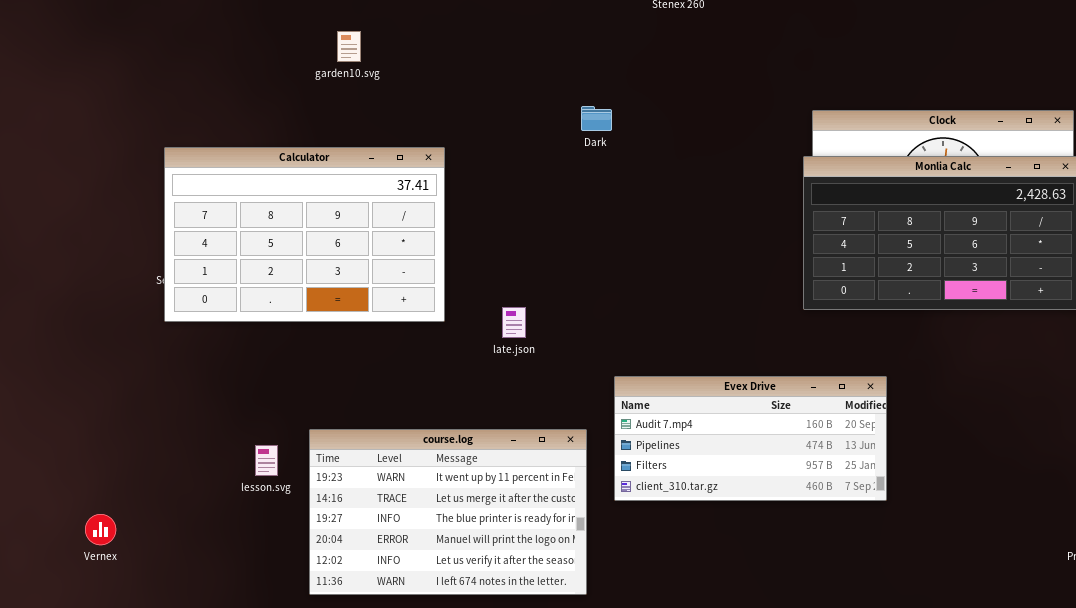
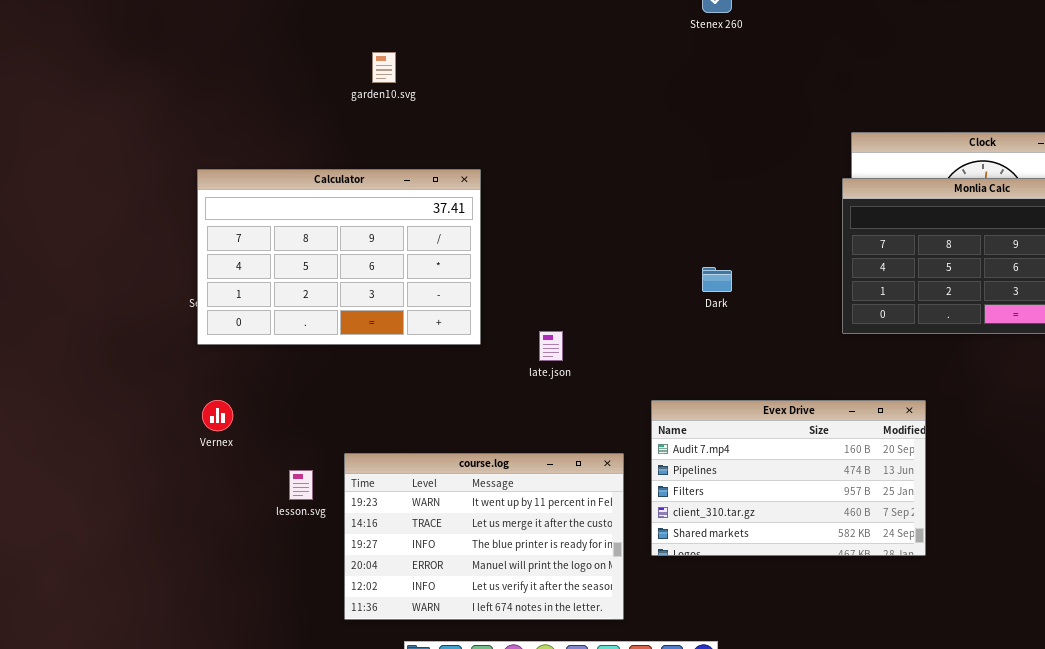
Dark: [581,106,612,131] -> [702,267,732,292], moved
Evex Drive: [614,376,887,501] -> [651,400,926,556], resized
Vernex: [85,514,116,545] -> [202,400,233,431], moved

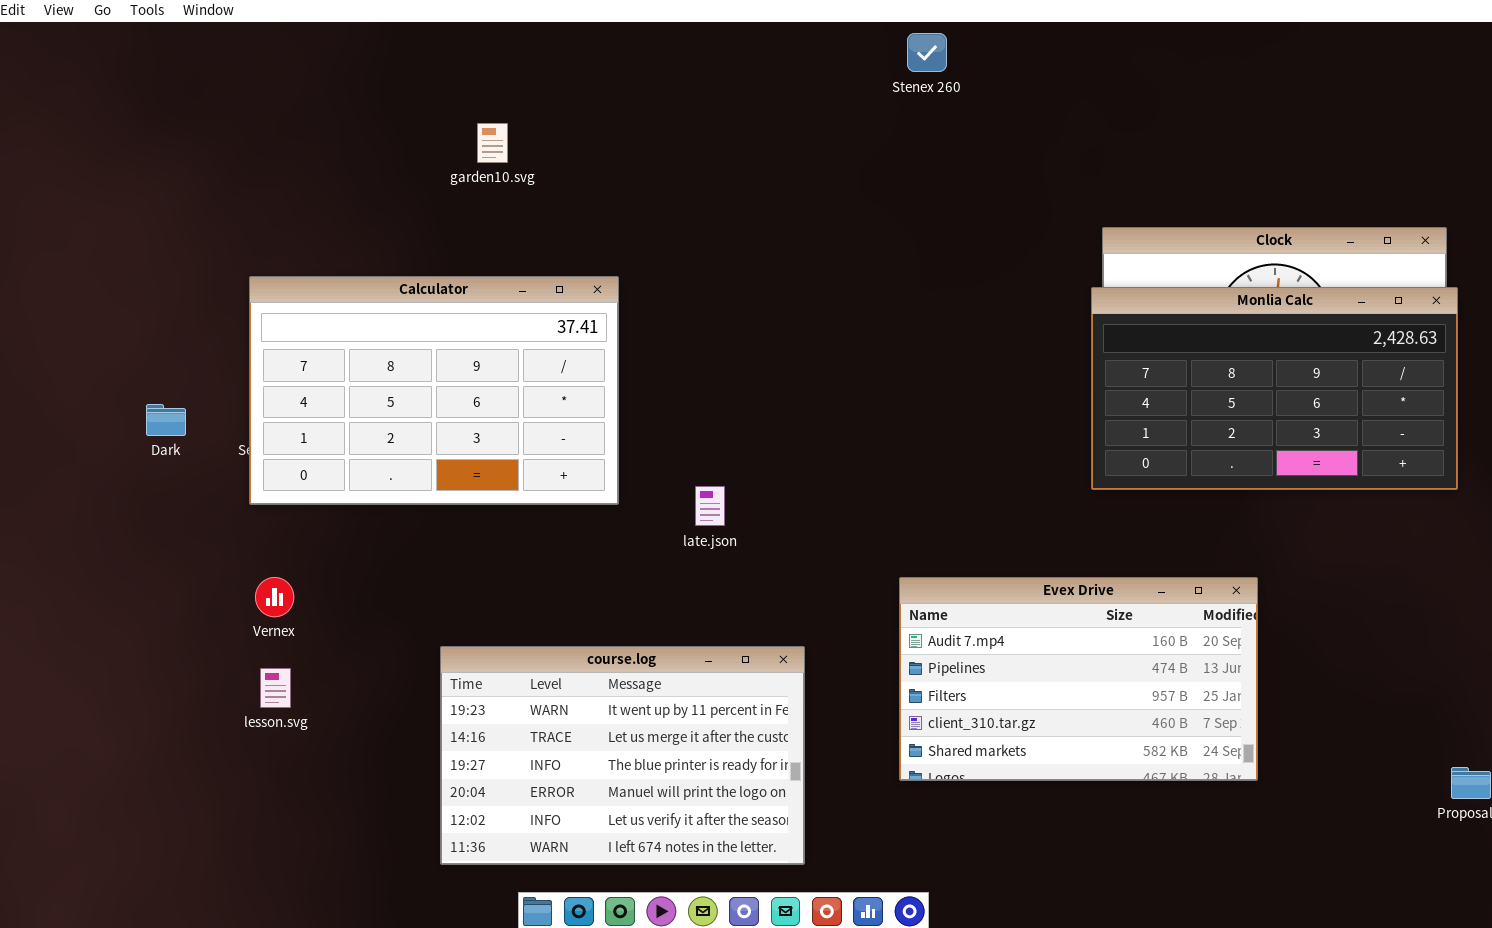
Dark: [702,267,732,292] -> [146,404,186,436], moved
Evex Drive: [651,400,926,556] -> [899,577,1258,781], moved
lesson.svg: [289,470,313,500] -> [260,668,291,708], moved

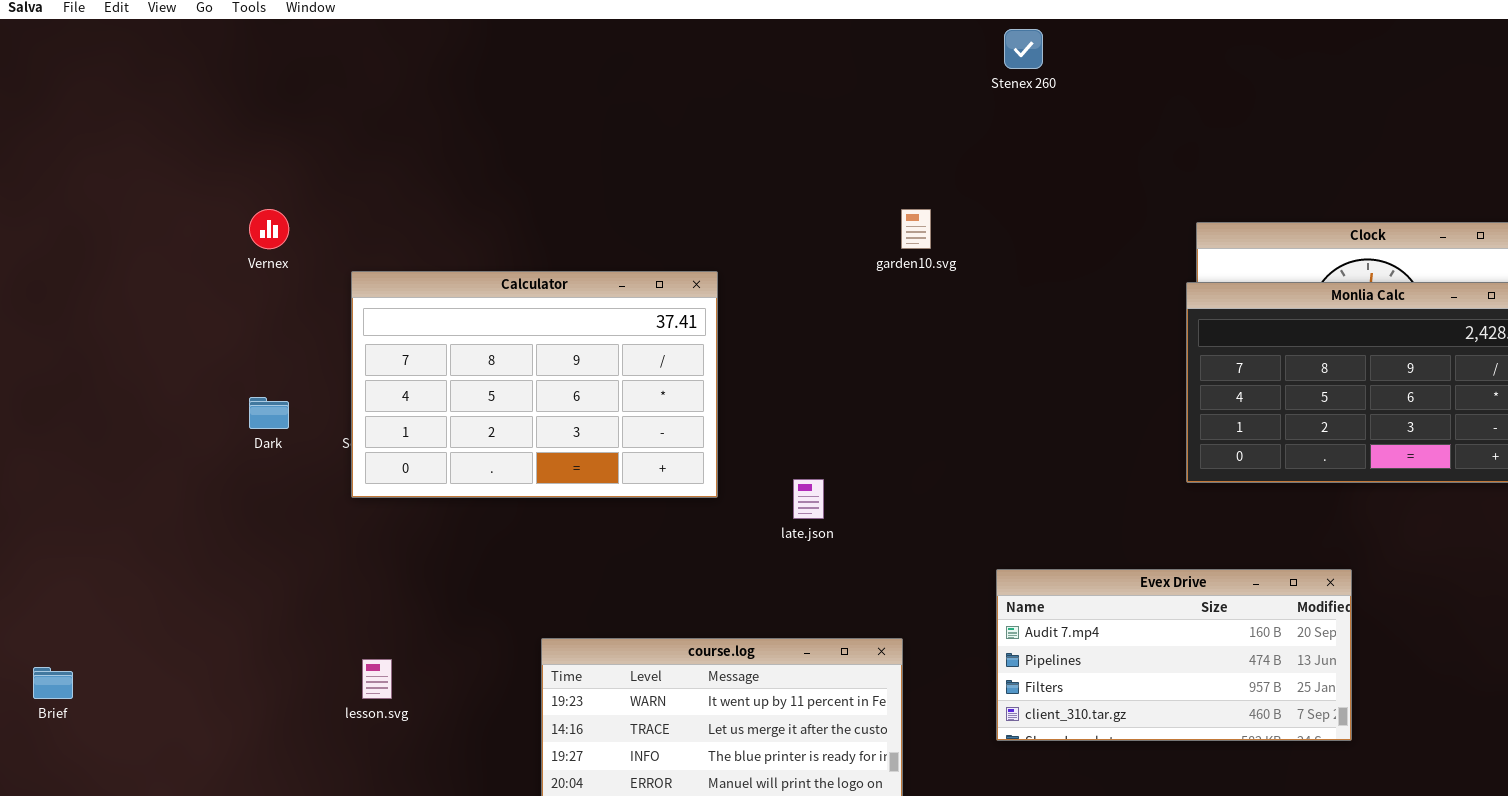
garden10.svg: [477,123,508,163] -> [901,209,931,249], moved
Vernex: [255,577,294,617] -> [249,209,289,249], moved
Evex Drive: [899,577,1258,781] -> [996,569,1352,741], resized

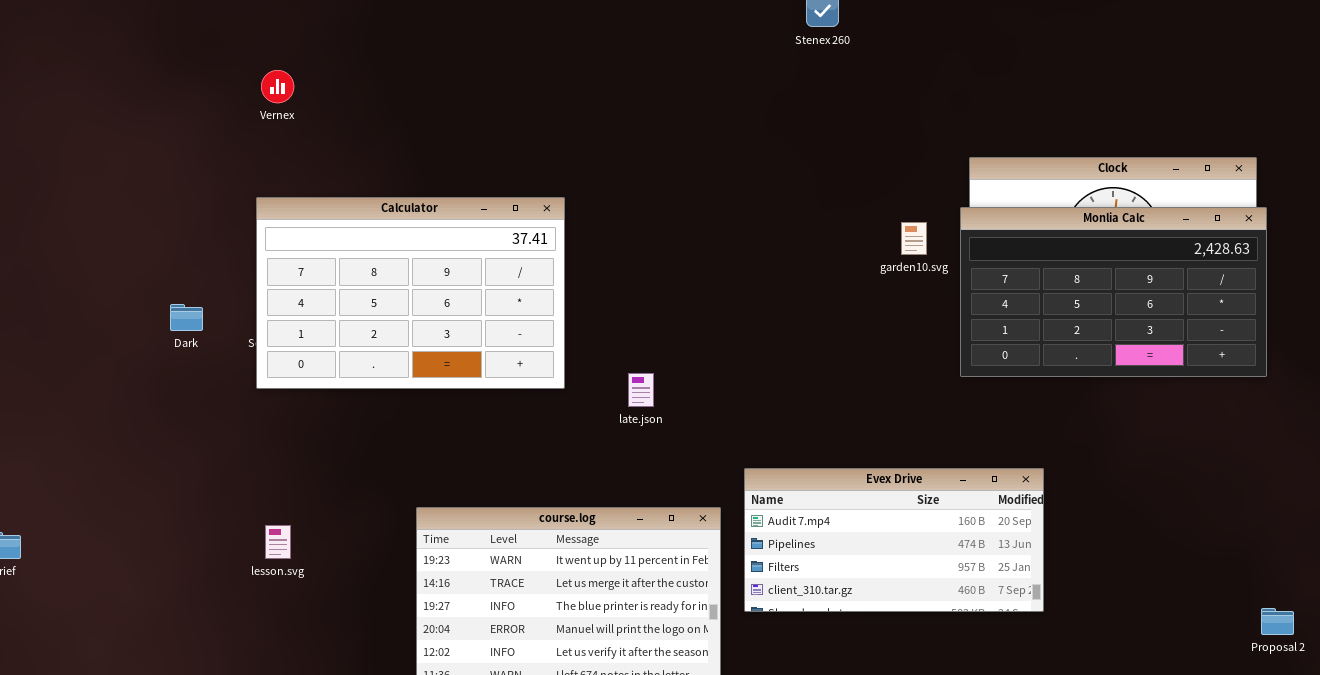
Vernex: [249,209,289,249] -> [261,70,294,103], moved
garden10.svg: [901,209,931,249] -> [901,222,927,255], moved
Evex Drive: [996,569,1352,741] -> [744,468,1044,612], moved

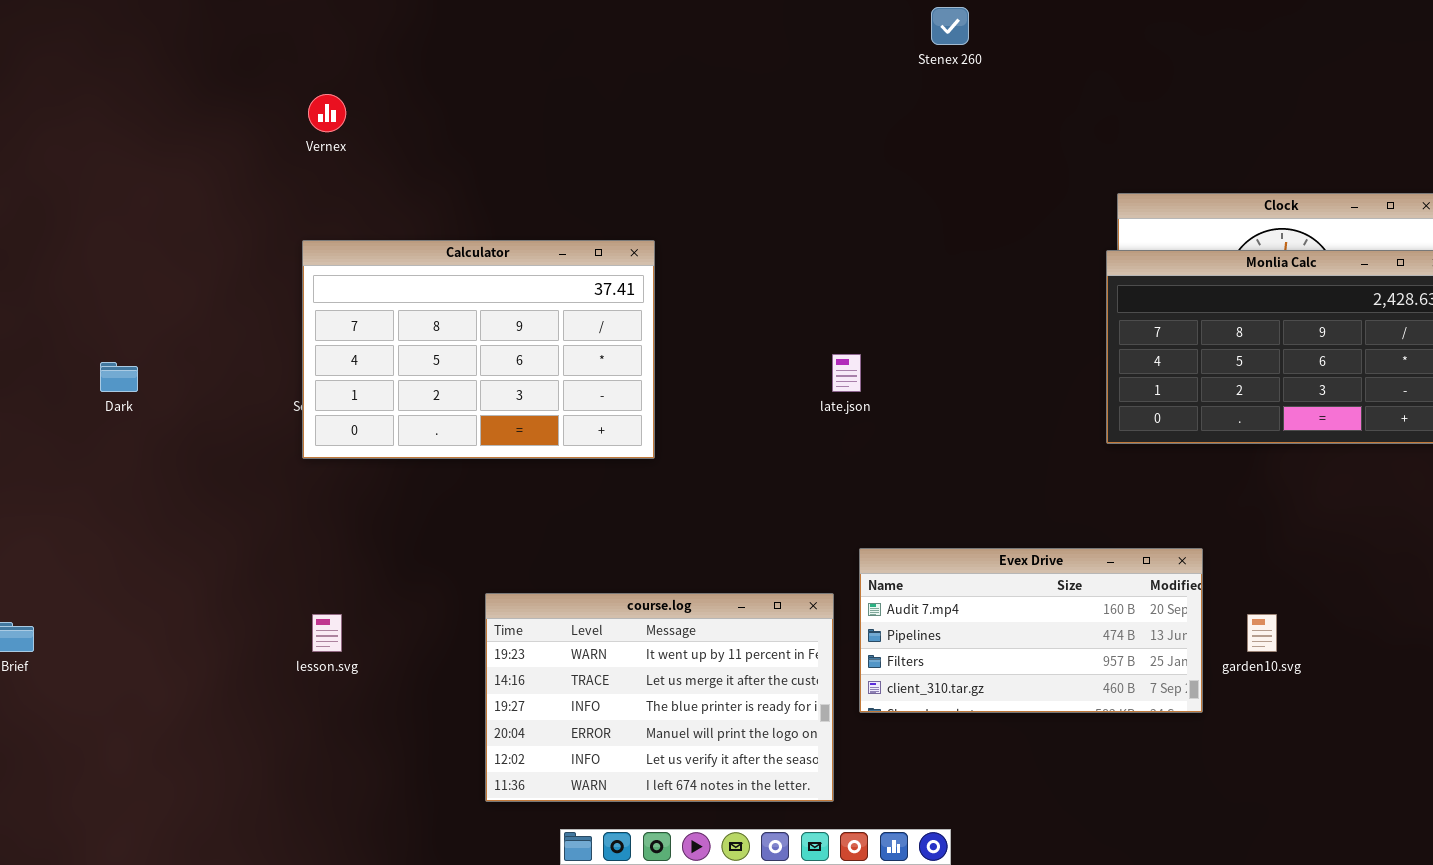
garden10.svg: [901,222,927,255] -> [1247,614,1277,652], moved
Dark: [170,304,203,331] -> [100,362,138,392], moved
late.json: [628,373,654,407] -> [832,354,861,392], moved

